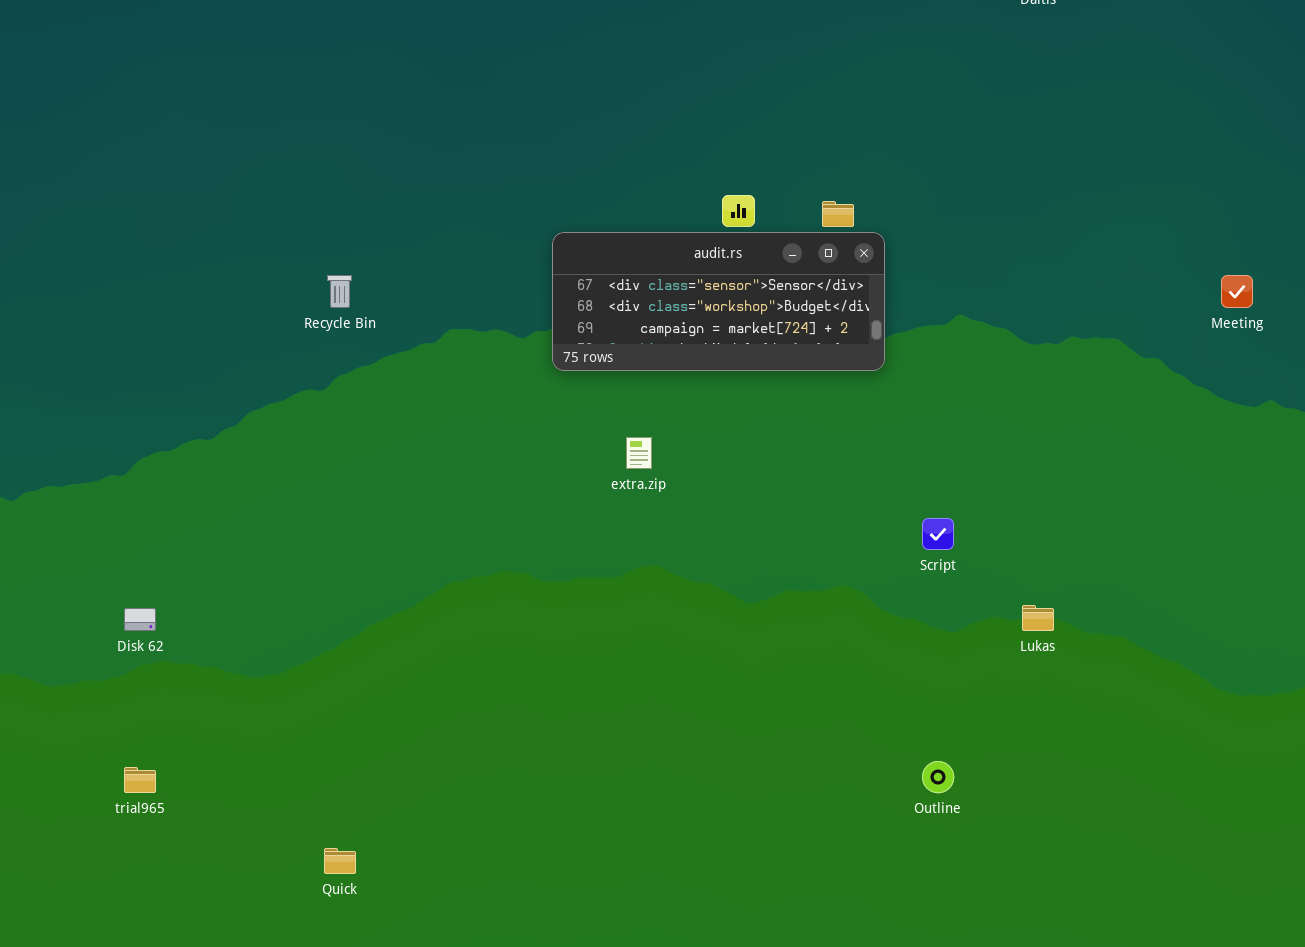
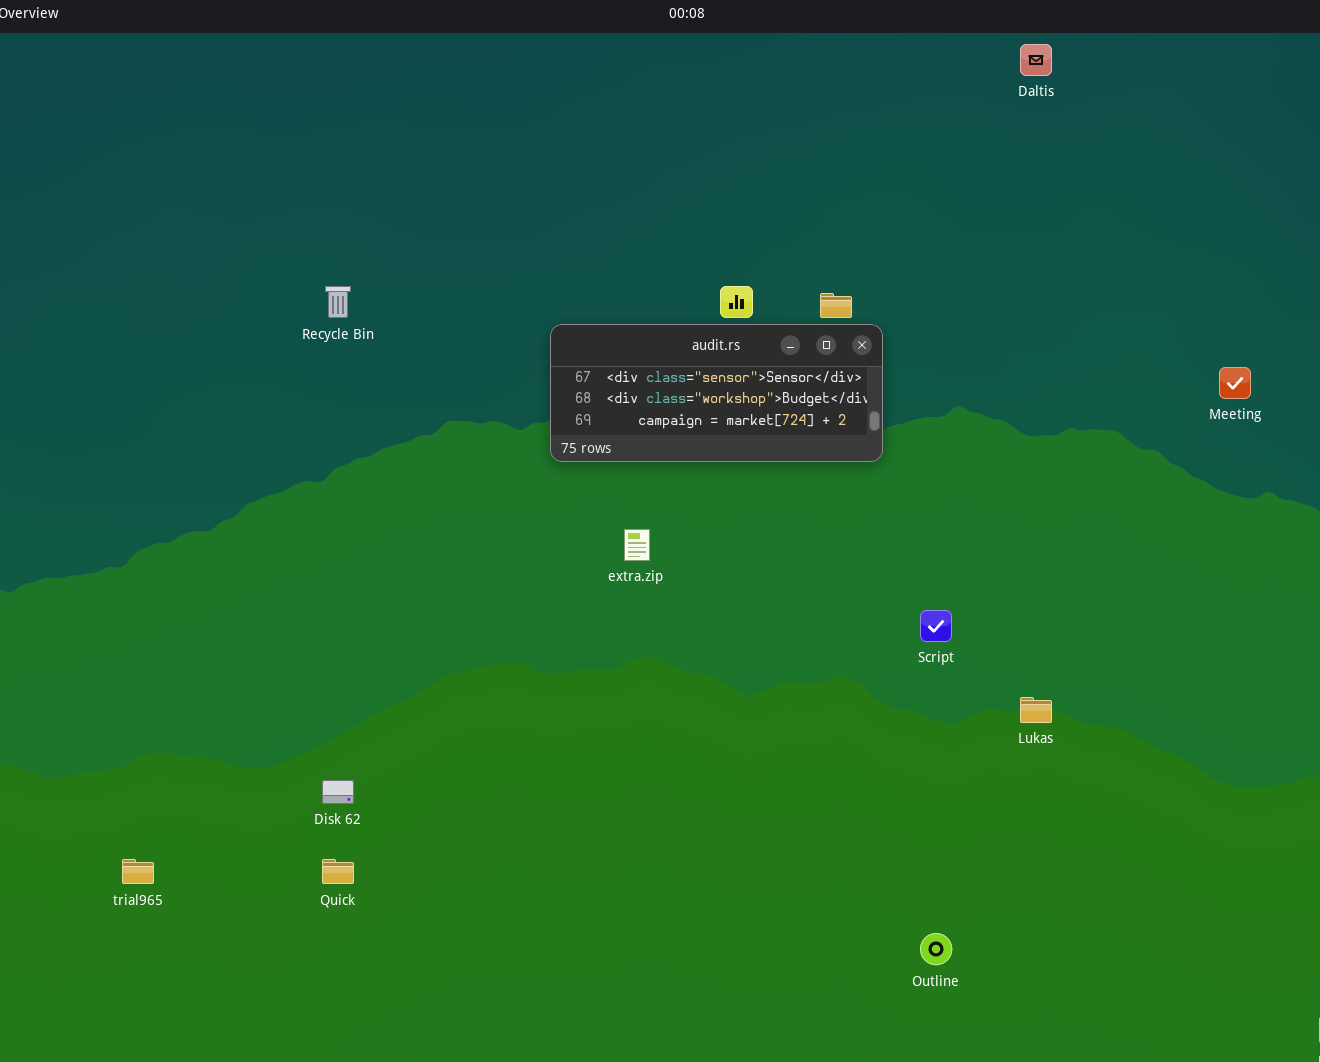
Recycle Bin: [327,275,352,308] -> [325,286,351,318], moved
Disk 62: [124,608,156,631] -> [322,780,354,804], moved
Outline: [922,761,954,793] -> [920,933,952,965], moved
Quick: [324,848,356,874] -> [322,859,354,884], moved

